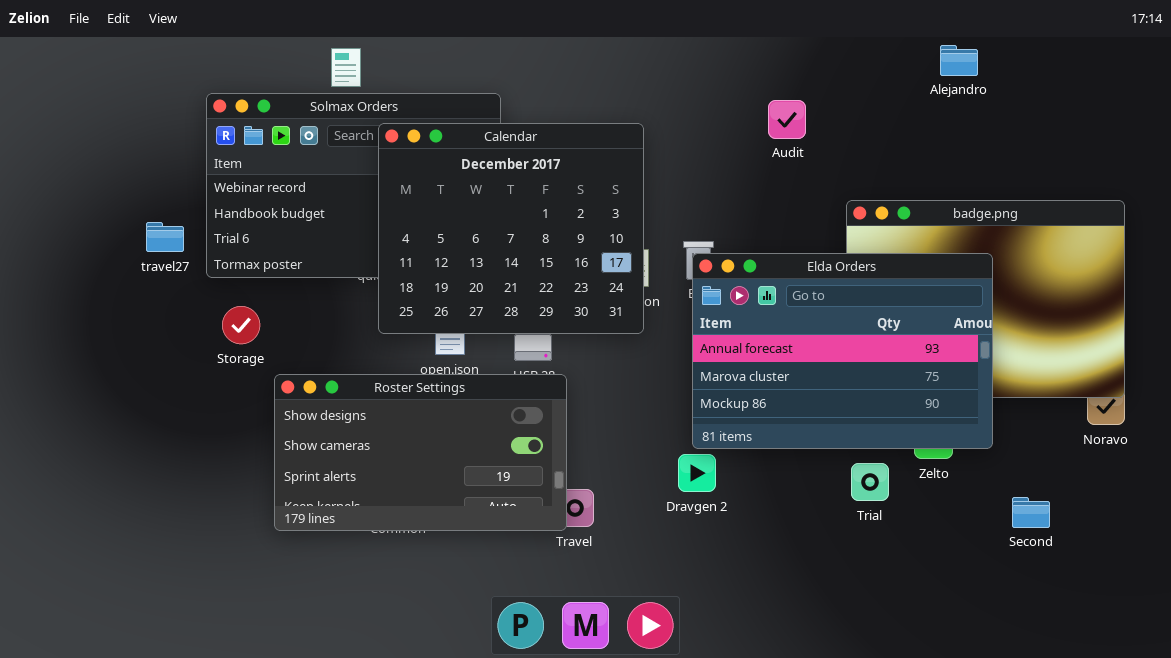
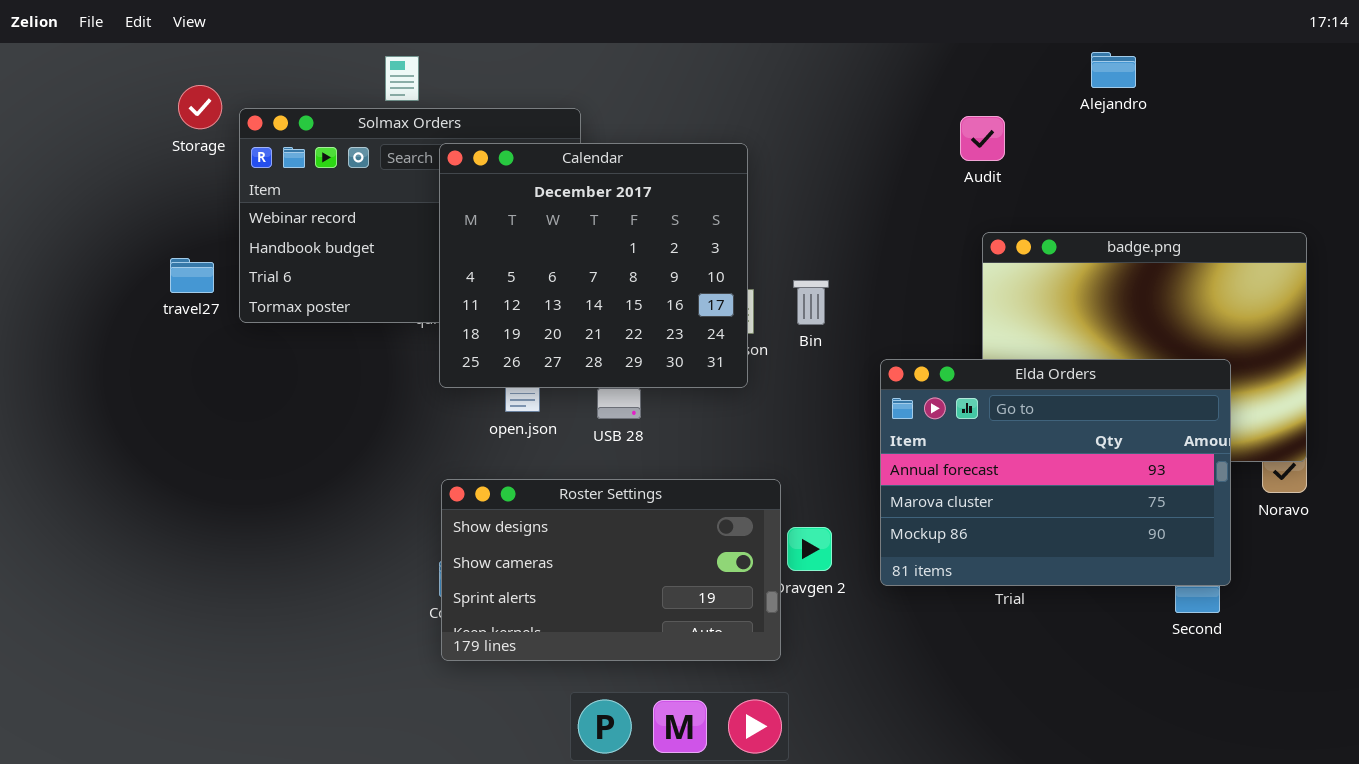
Audit: [768,100,806,139] -> [960,116,1005,161], moved
Elda Orders: [692,253,993,449] -> [880,359,1231,586], moved
Storage: [222,306,260,344] -> [178,85,222,129], moved
Roster Settings: [274,374,567,531] -> [441,479,781,661], moved

